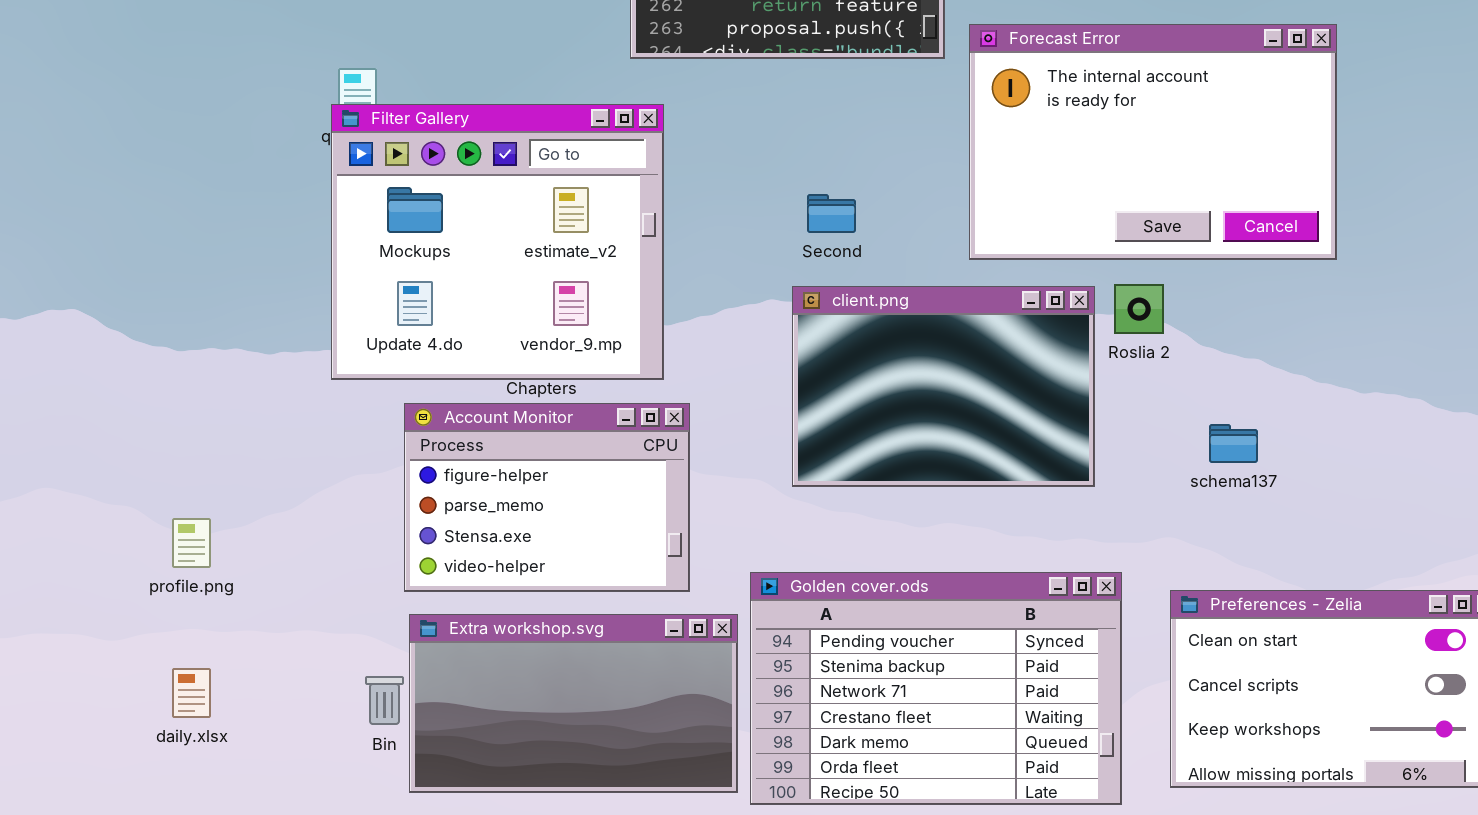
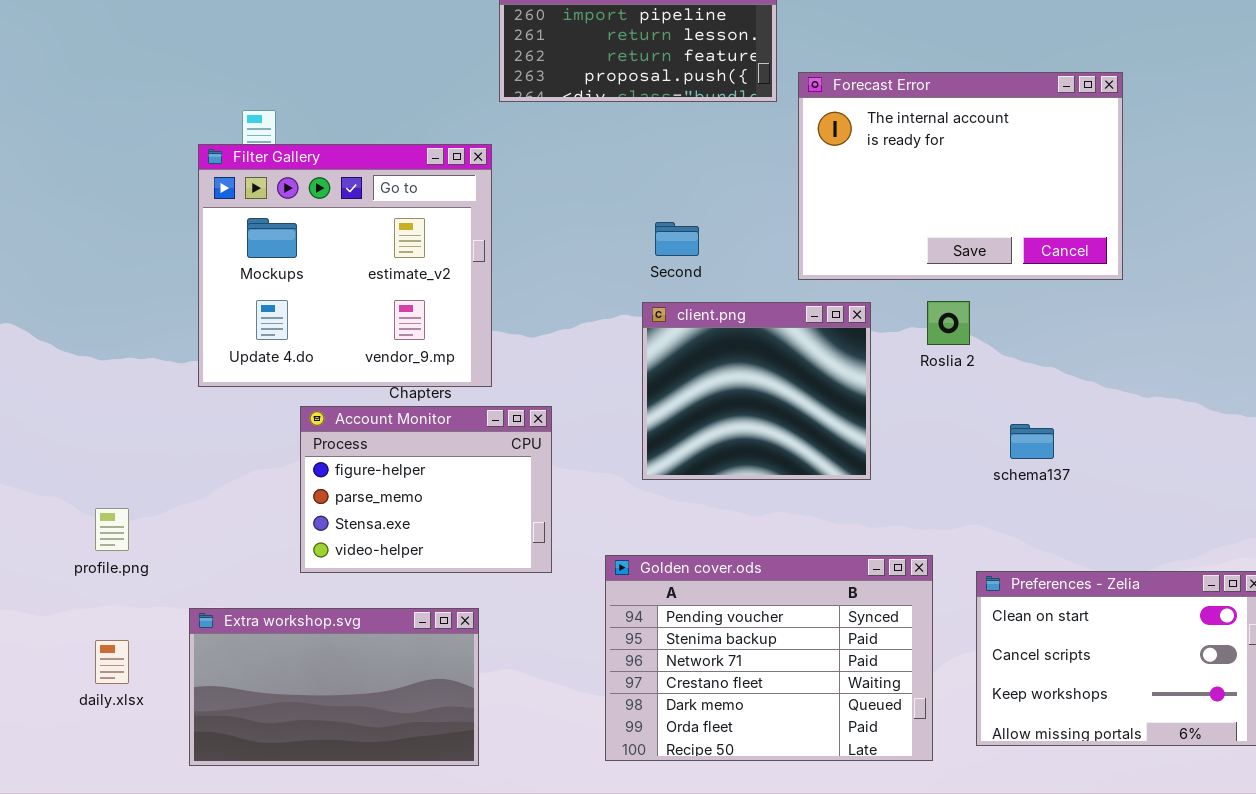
Filter Gallery: [331,104,664,380] -> [198,144,492,387], moved
client.png: [792,286,1095,487] -> [642,302,871,480], resized
Extra workshop.svg: [409,614,738,793] -> [189,608,479,766], moved

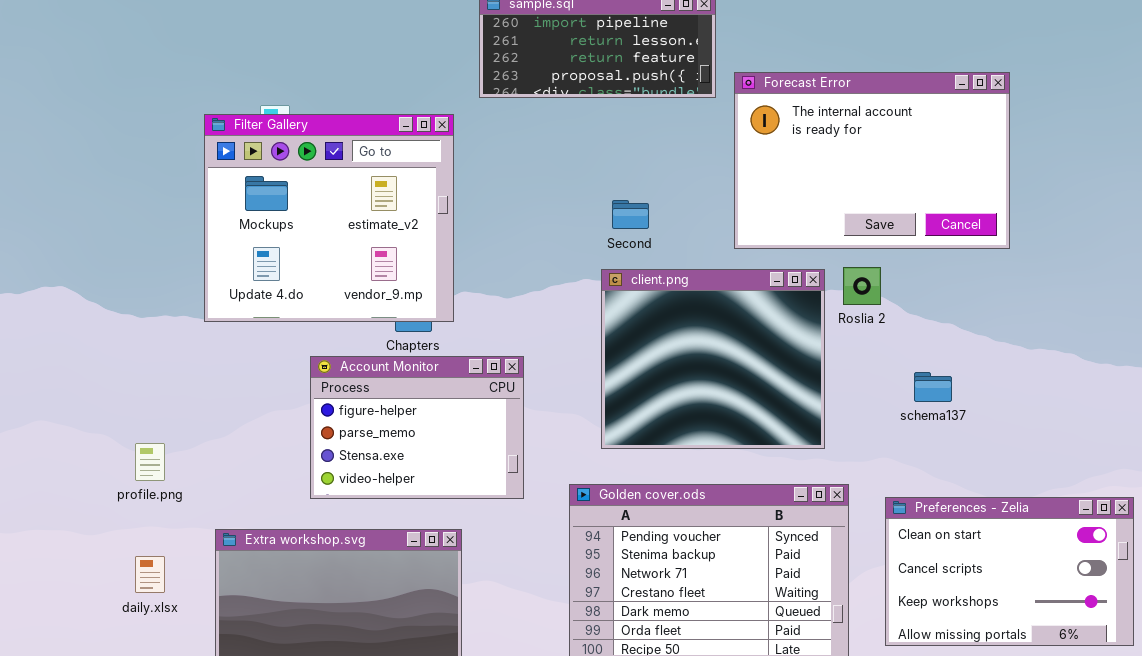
Filter Gallery: [198,144,492,387] -> [204,114,454,322], moved
client.png: [642,302,871,480] -> [601,269,825,449], resized

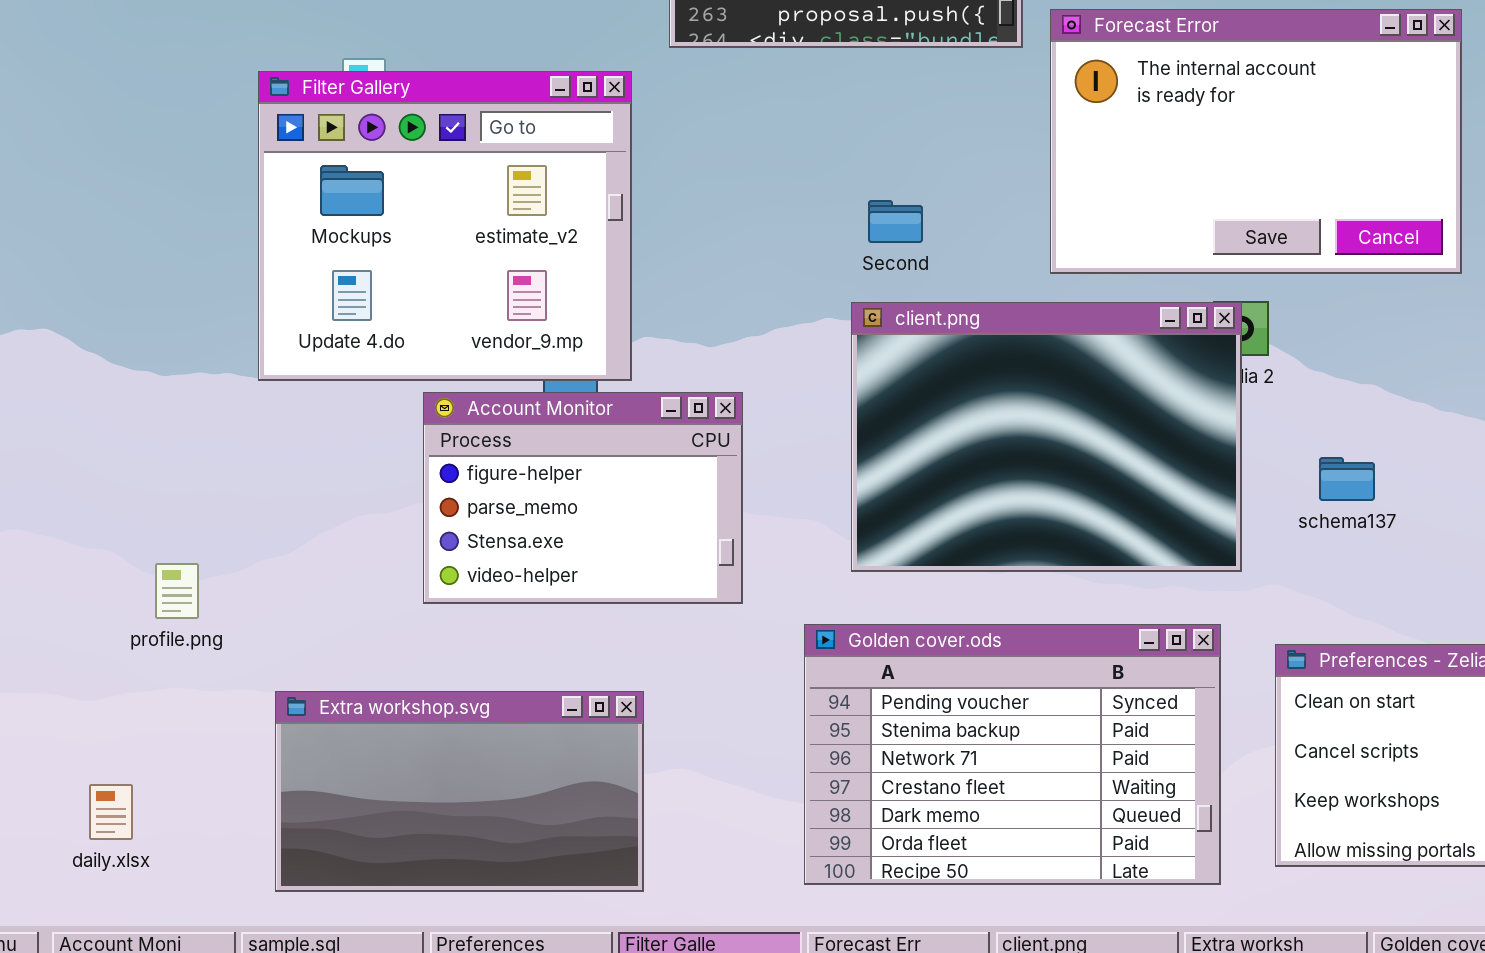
client.png: [601,269,825,449] -> [851,302,1242,572], resized
Account Monitor: [310,356,524,499] -> [423,392,743,604], moved
daily.xlsx: [135,556,165,593] -> [89,784,133,840], moved

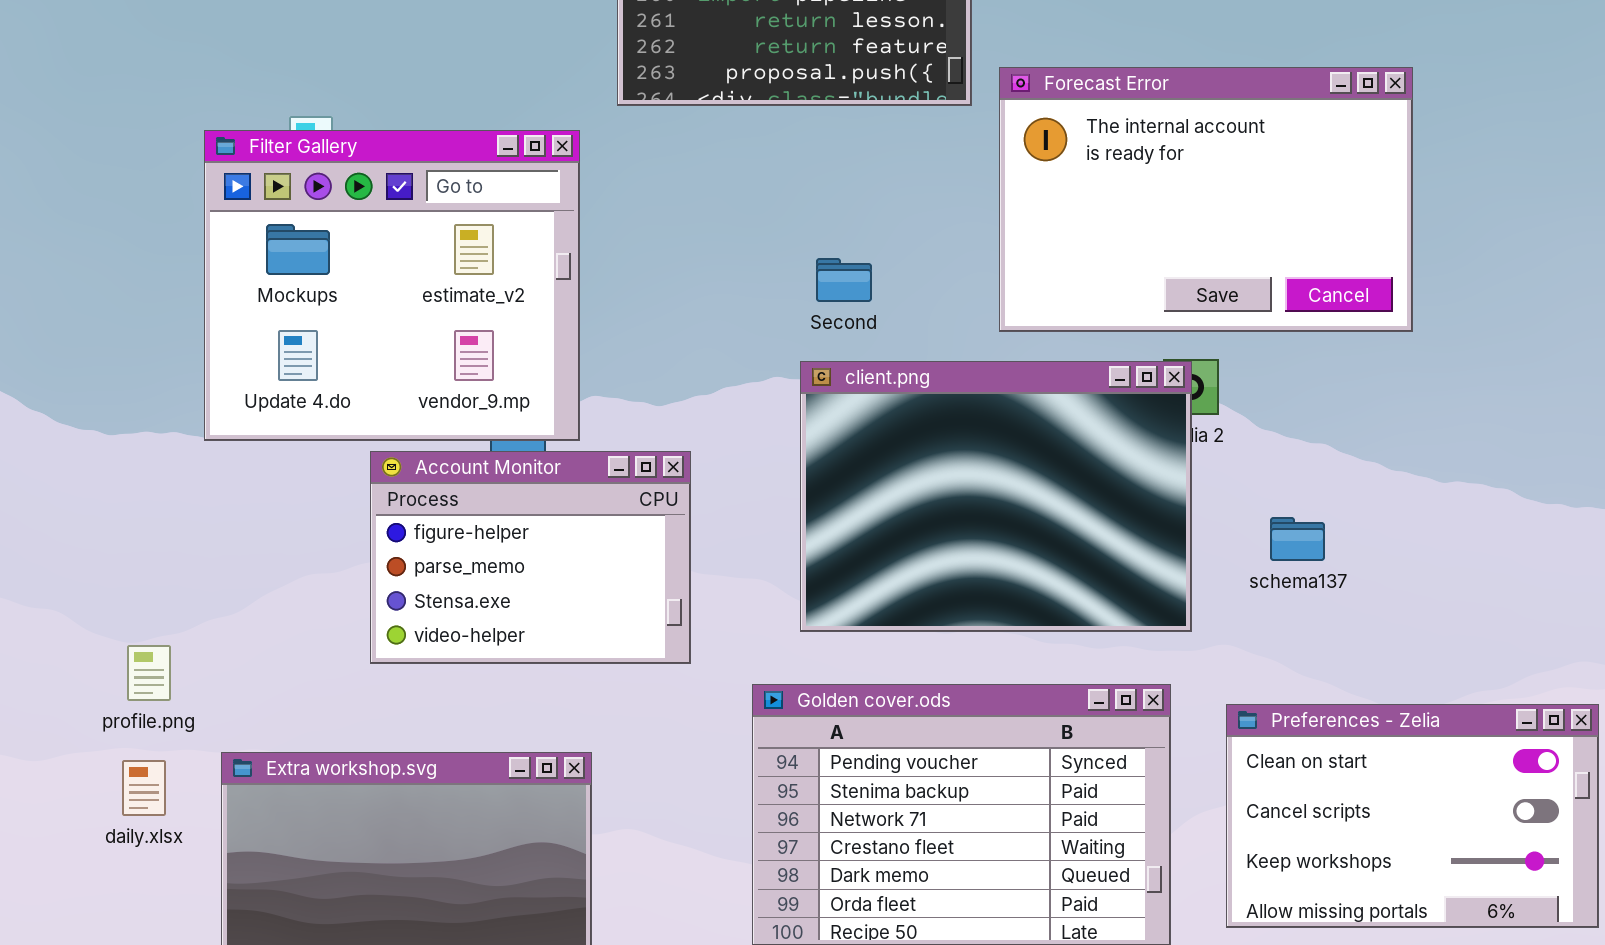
profile.png: [155,563,199,619] -> [127,645,171,701], moved
daily.xlsx: [89,784,133,840] -> [122,760,166,816], moved

